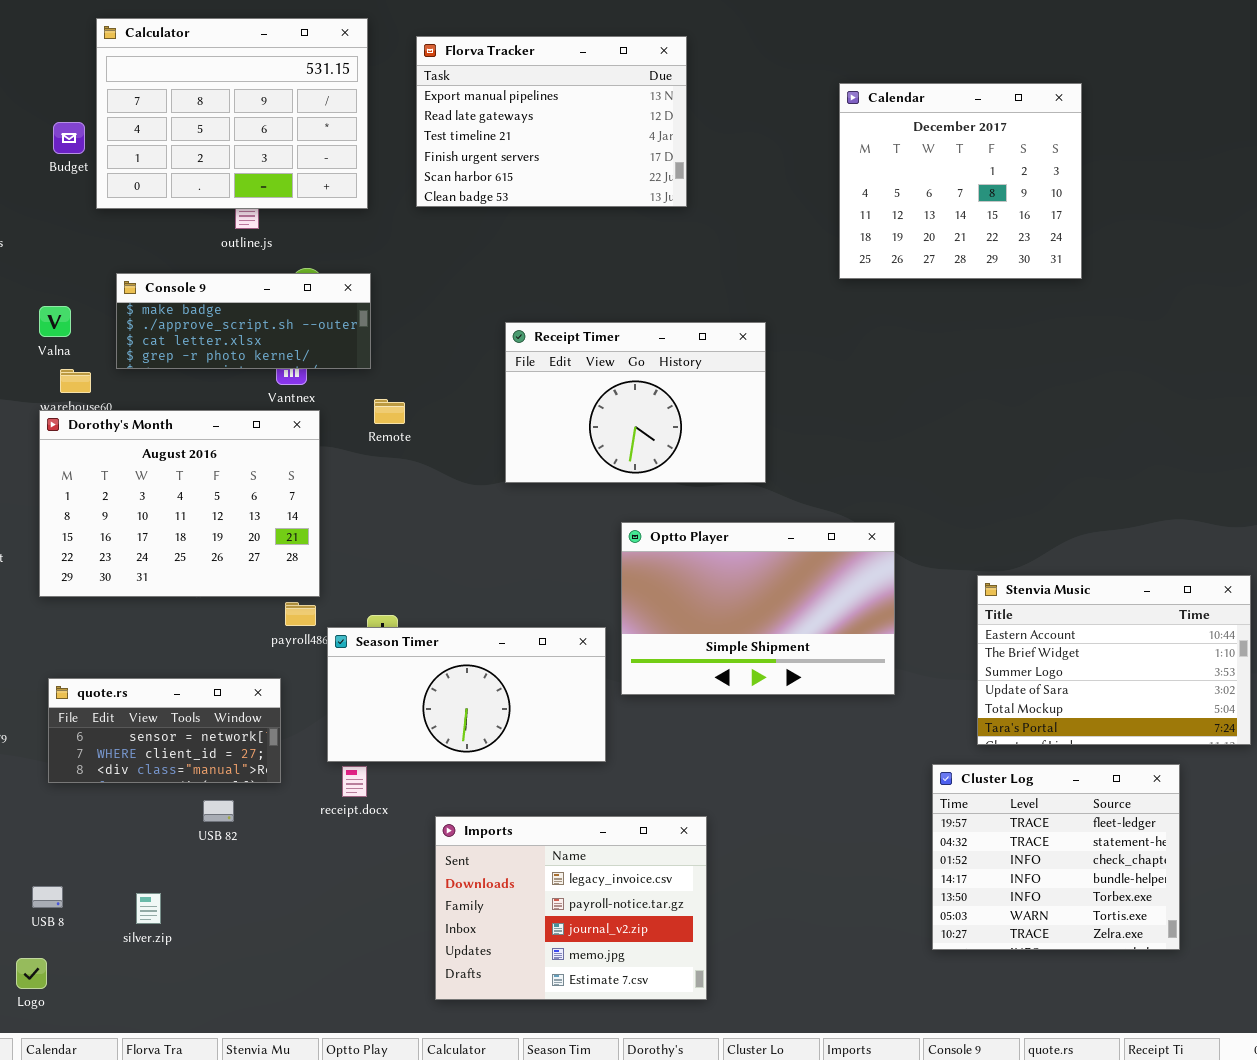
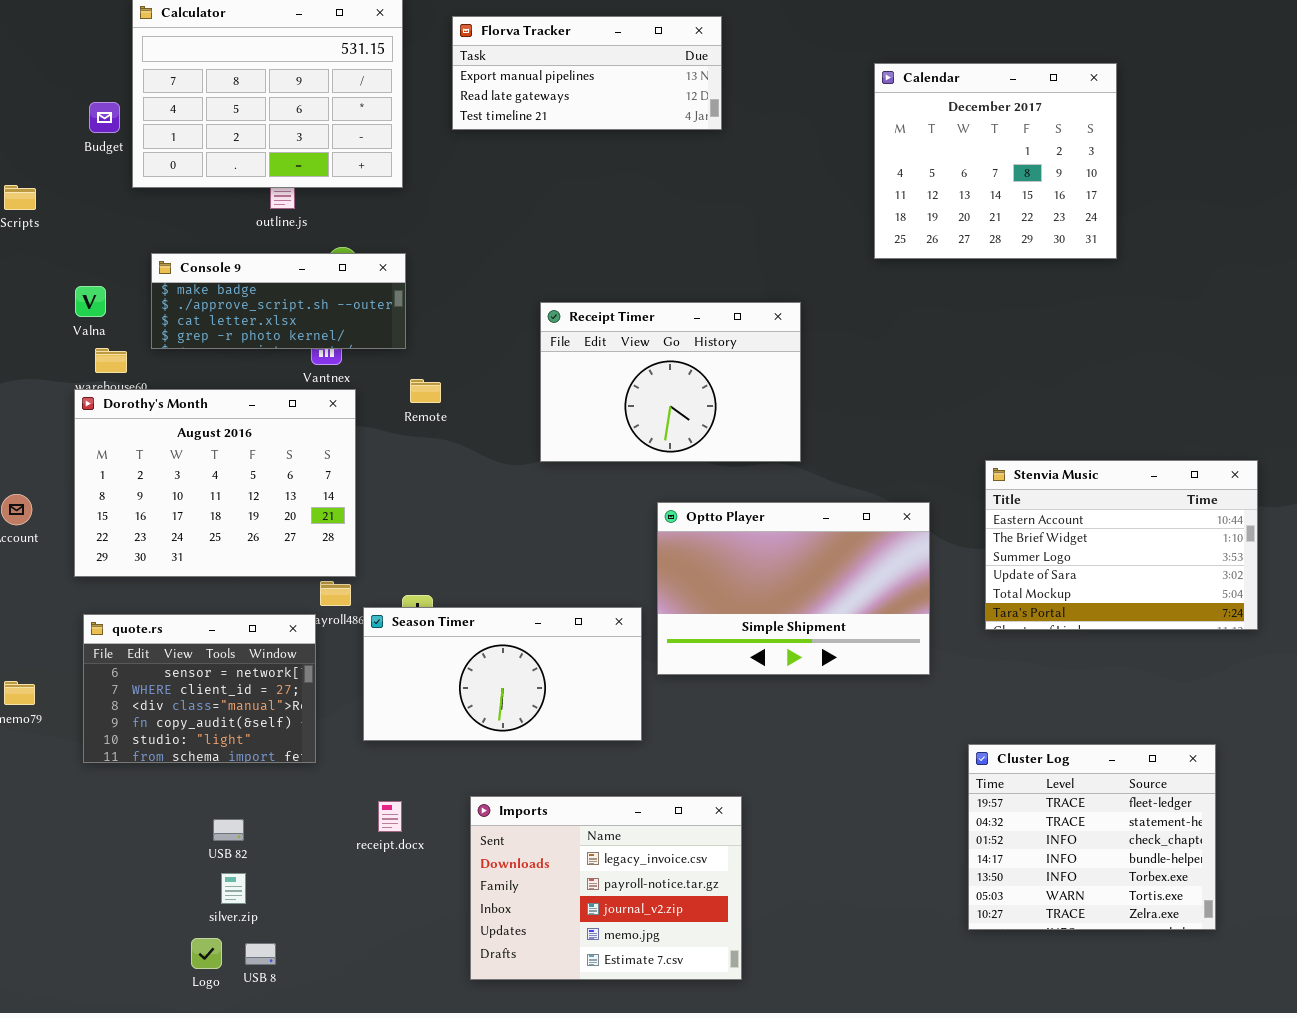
Florva Tracker: [416,36,687,207] -> [452,16,722,130], resized
Stenvia Music: [977,575,1251,745] -> [985,460,1258,630], moved
quote.rs: [48,678,281,783] -> [83,614,316,763], resized
receipt.docx: [342,766,367,797] -> [378,801,402,832], moved
USB 82: [203,800,234,822] -> [213,819,244,841], moved
USB 8: [32,886,63,908] -> [245,943,276,965], moved
silver.zip: [136,893,161,924] -> [221,873,246,904], moved
Logo: [16,958,47,989] -> [191,938,222,969], moved

